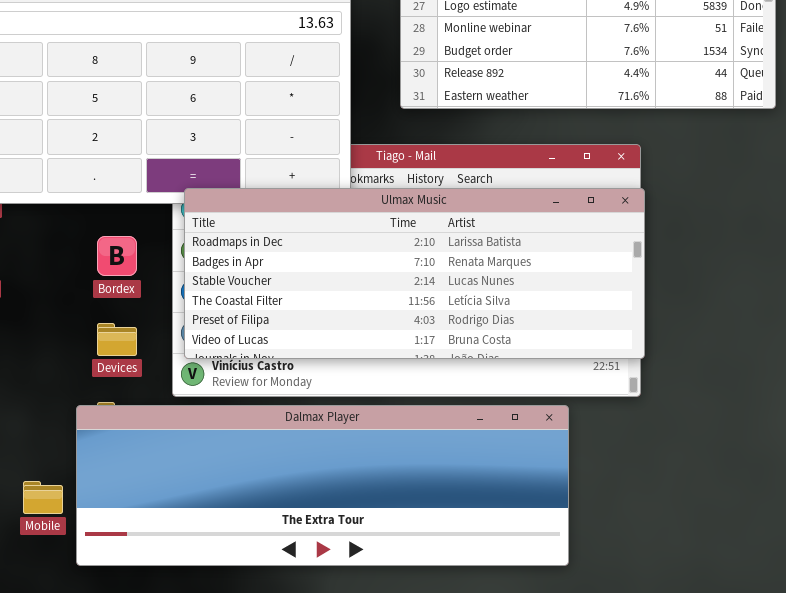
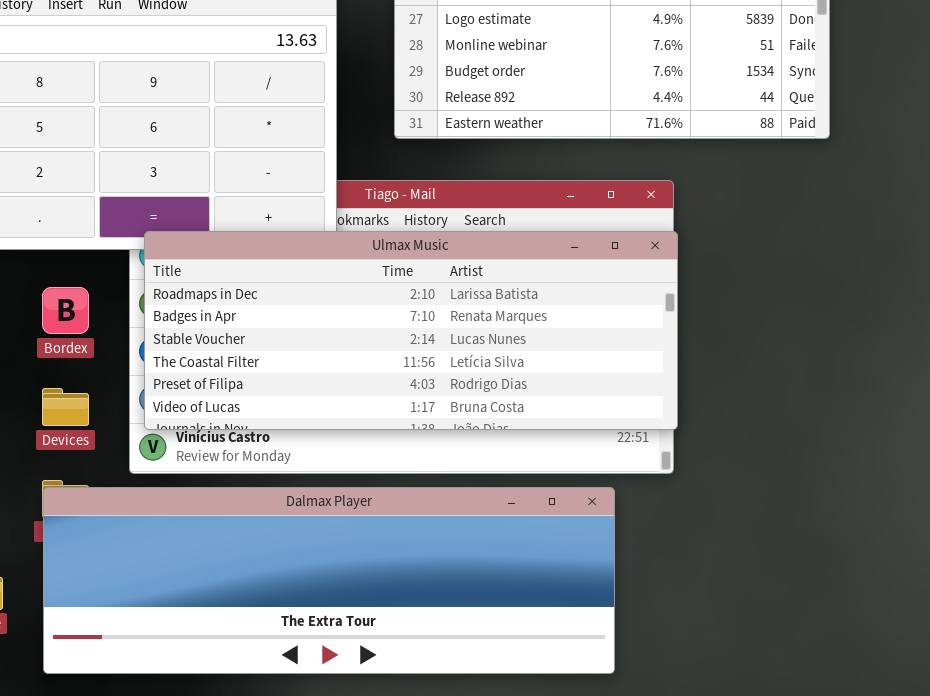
Dalmax Player: [76,405,569,566] -> [43,487,615,674], moved

